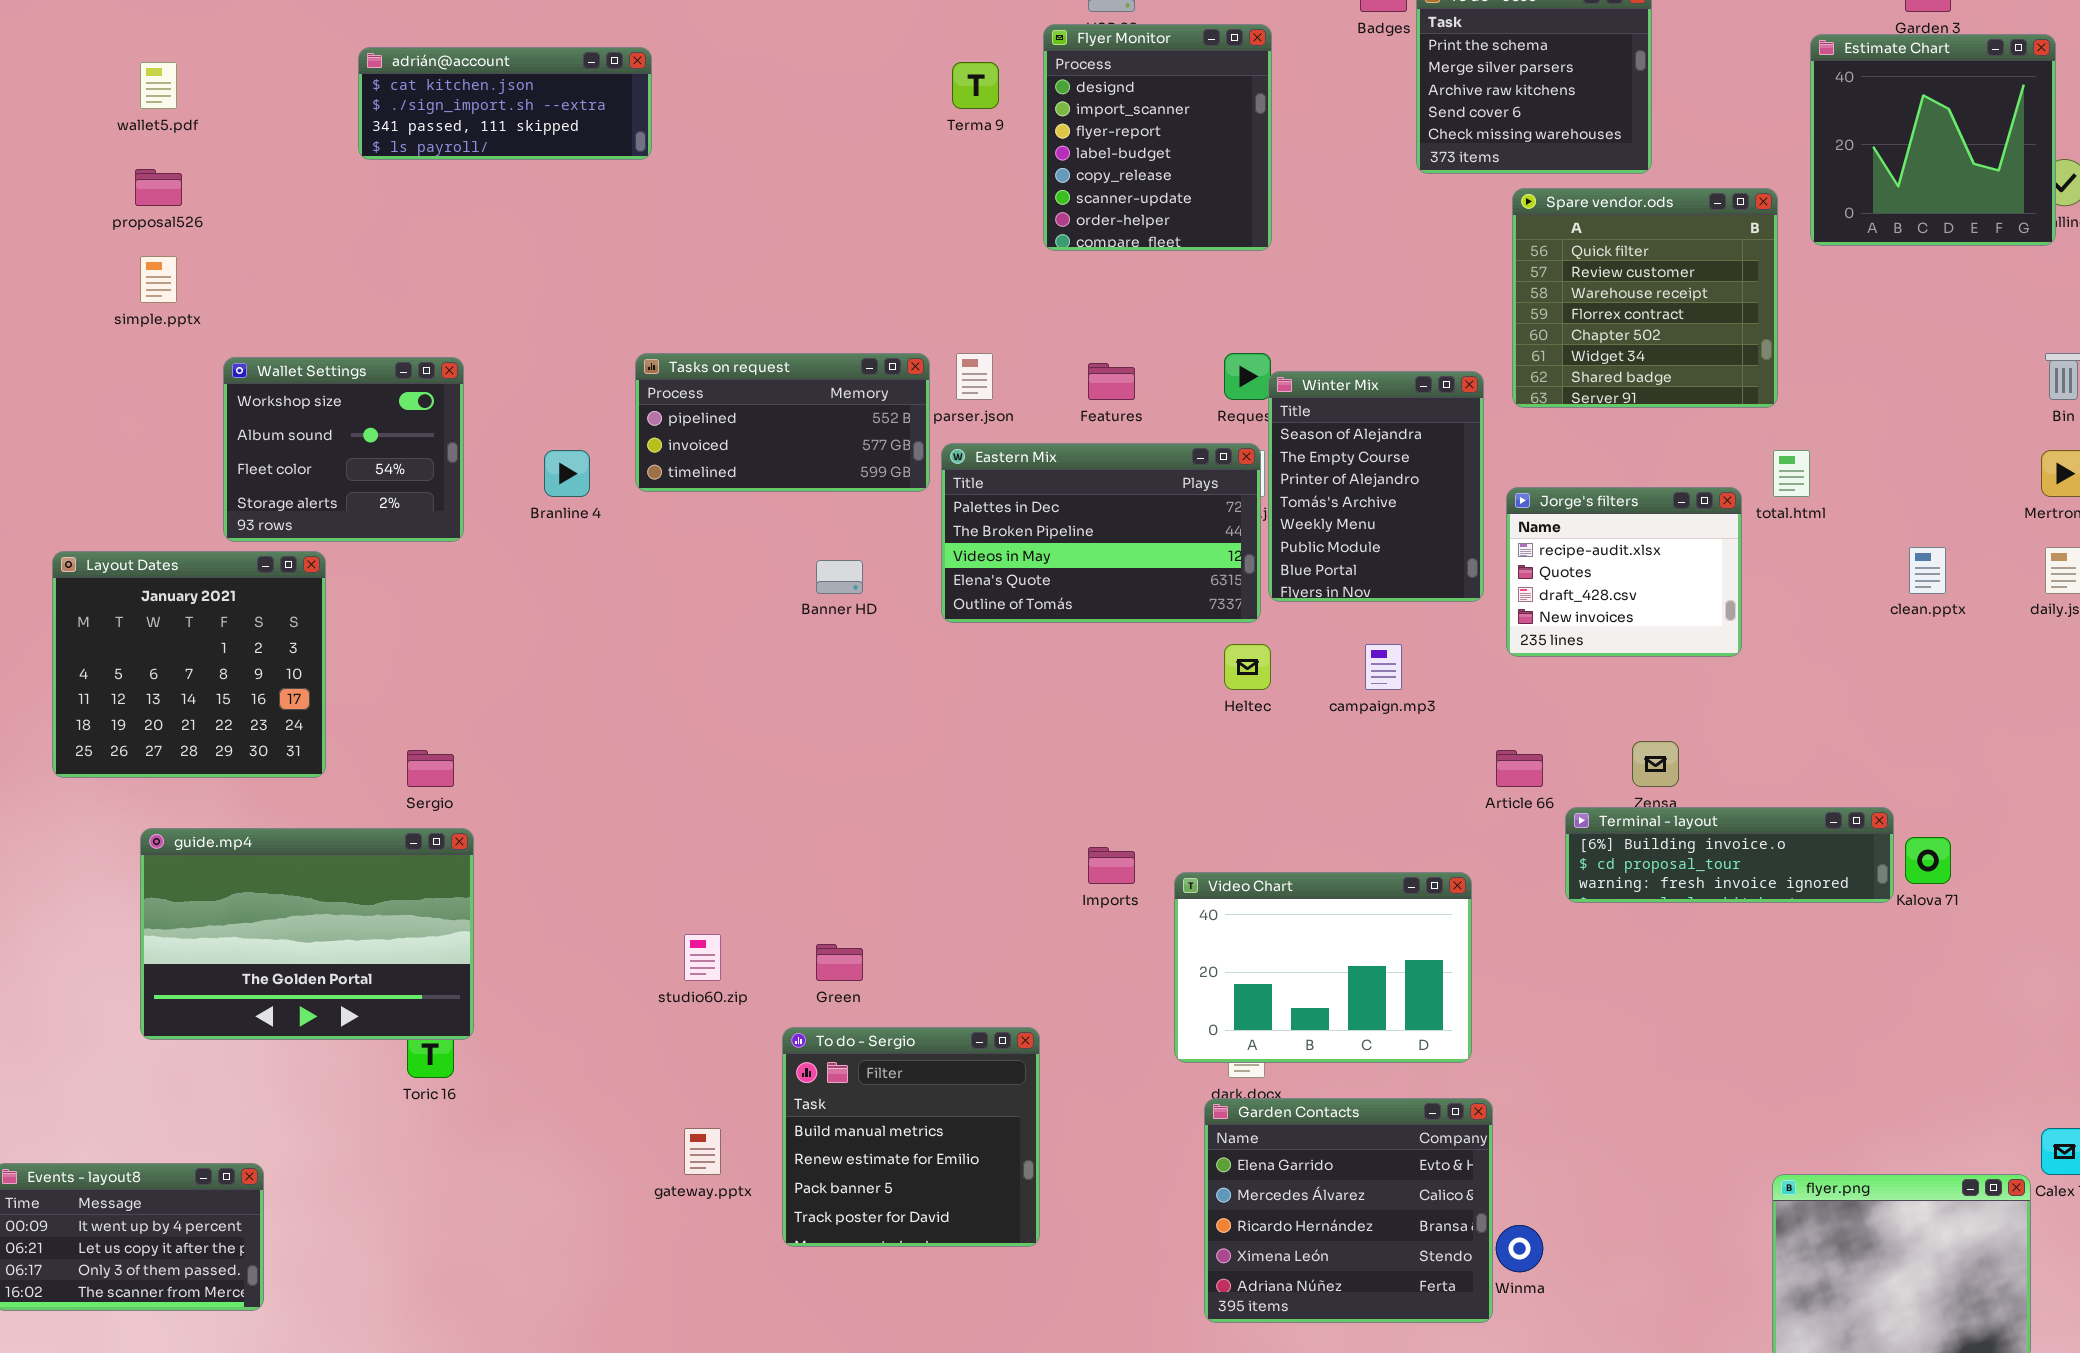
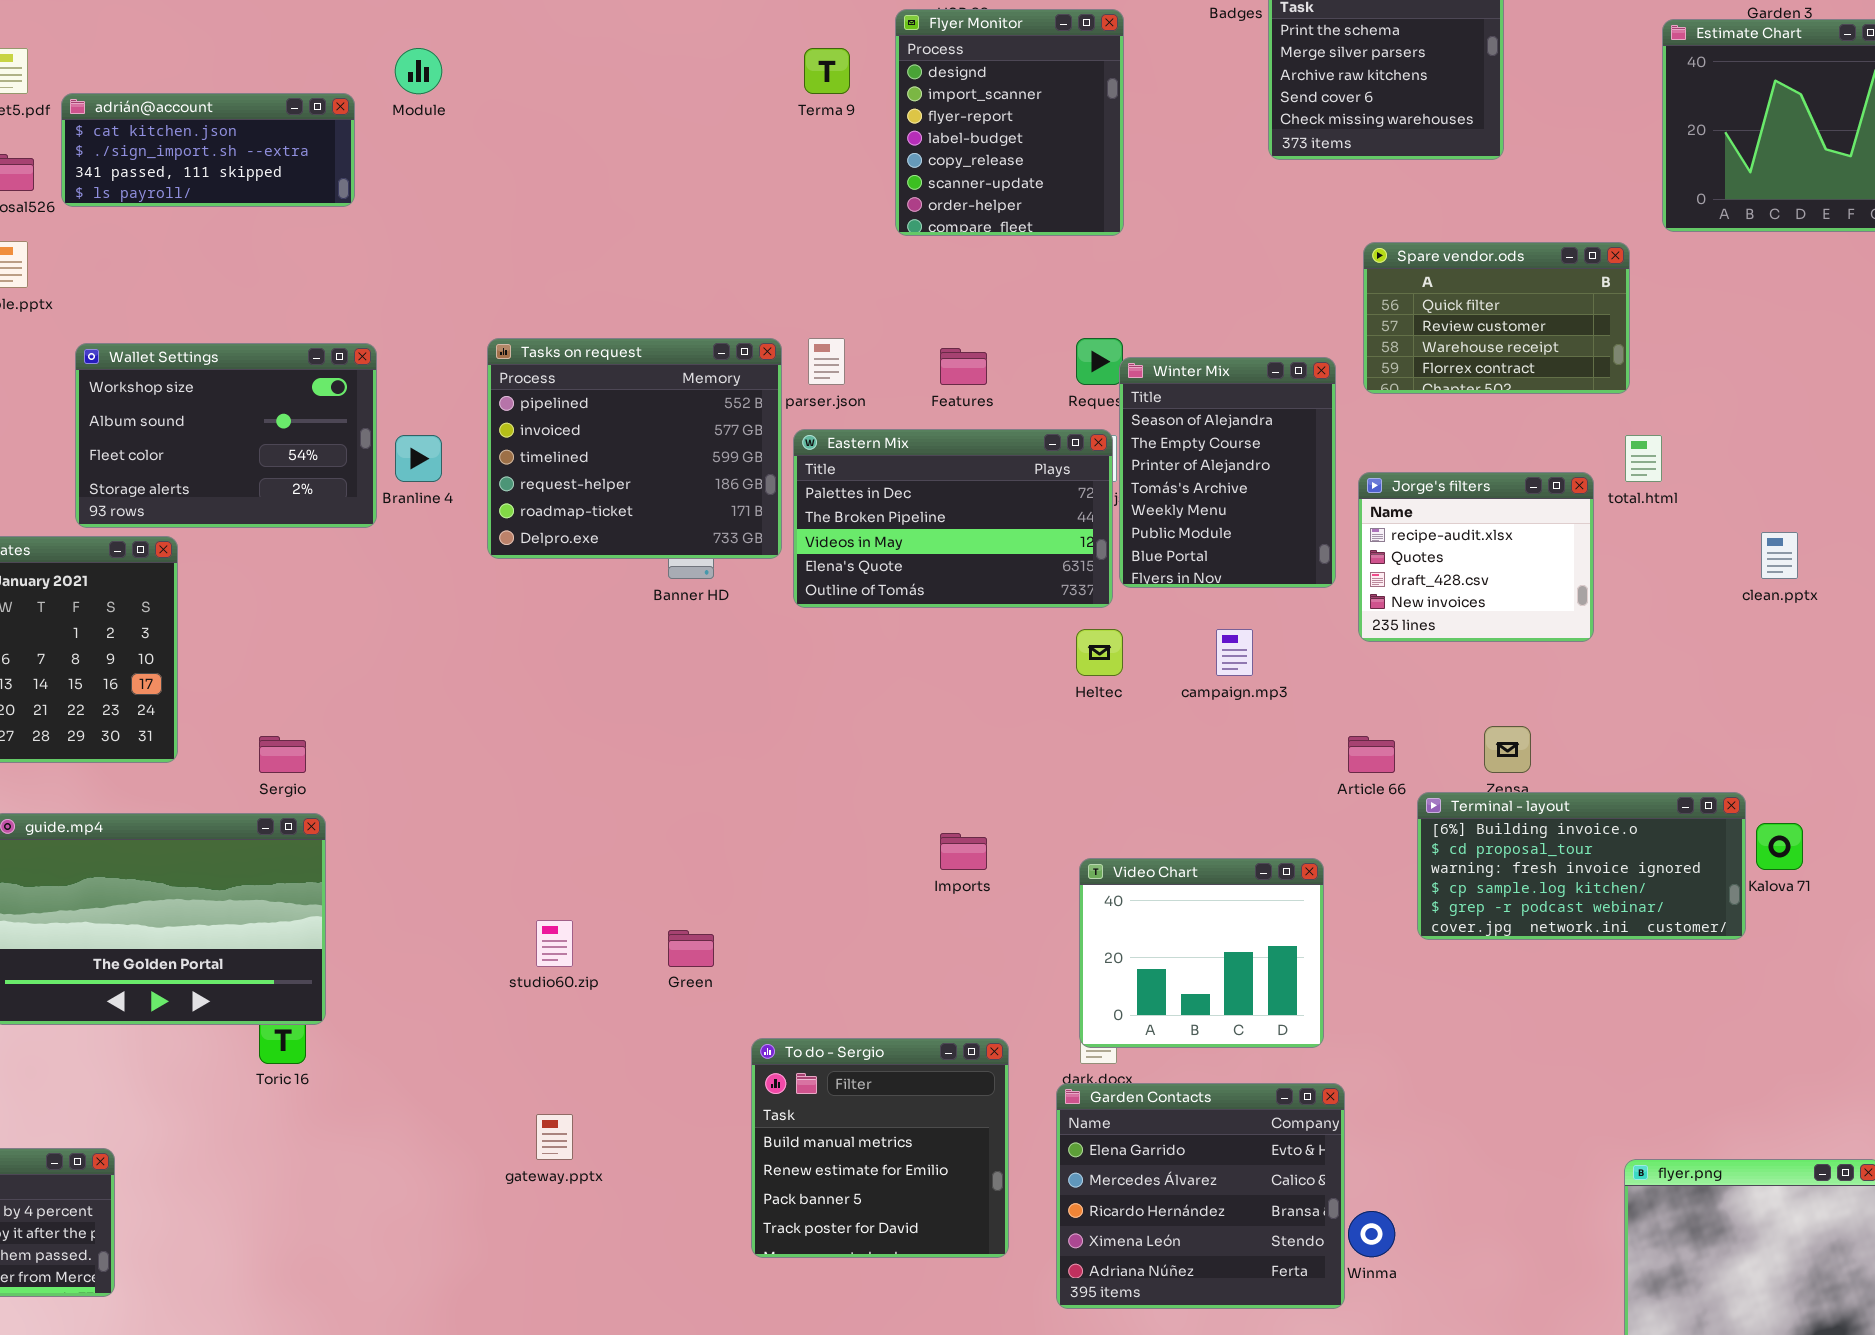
adrián@account: [358,47,652,160] -> [61,93,355,207], moved
Spare vendor.ods: [1512,188,1778,408] -> [1363,242,1630,394], resized
Tasks on request: [635,353,930,492] -> [487,338,782,559], resized
Wallet Settings: [223,357,464,542] -> [75,343,377,528], resized
Terminal - layout: [1565,807,1894,903] -> [1417,792,1746,940], resized
Video Chart: [1174,872,1472,1063] -> [1079,858,1324,1048], resized
To do - Sergio: [782,1027,1040,1247] -> [751,1038,1009,1258], moved

